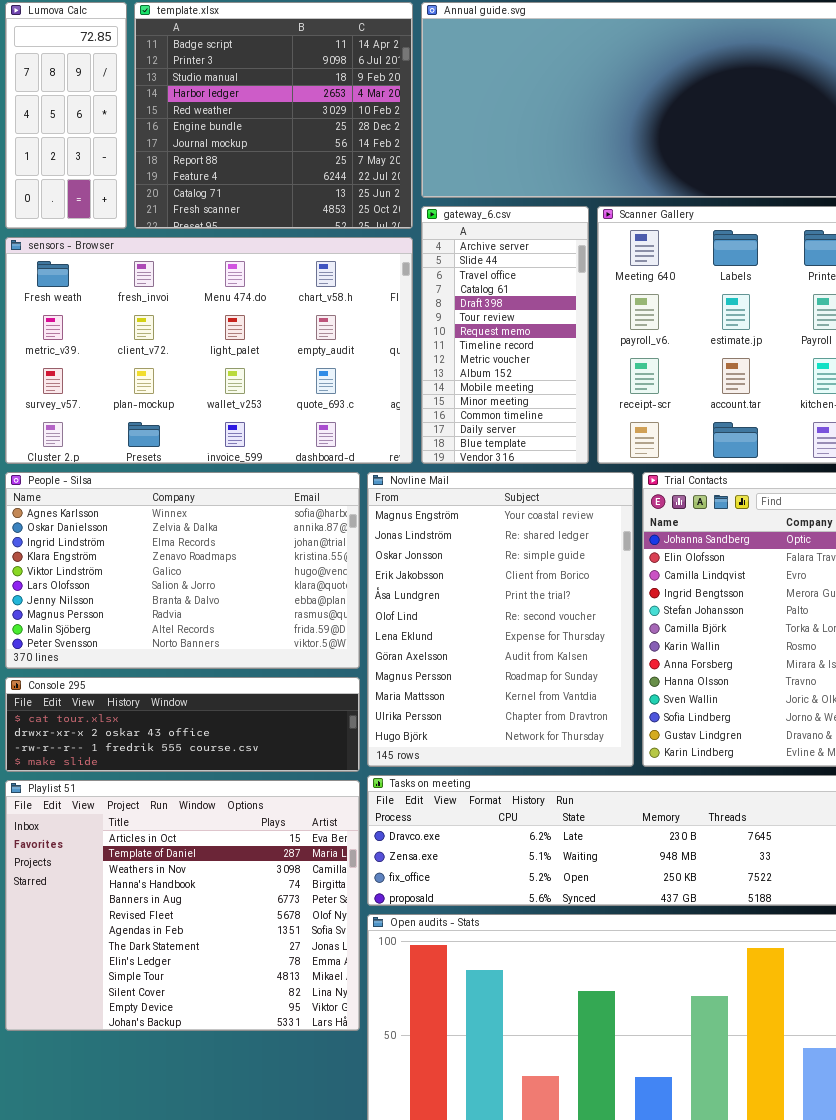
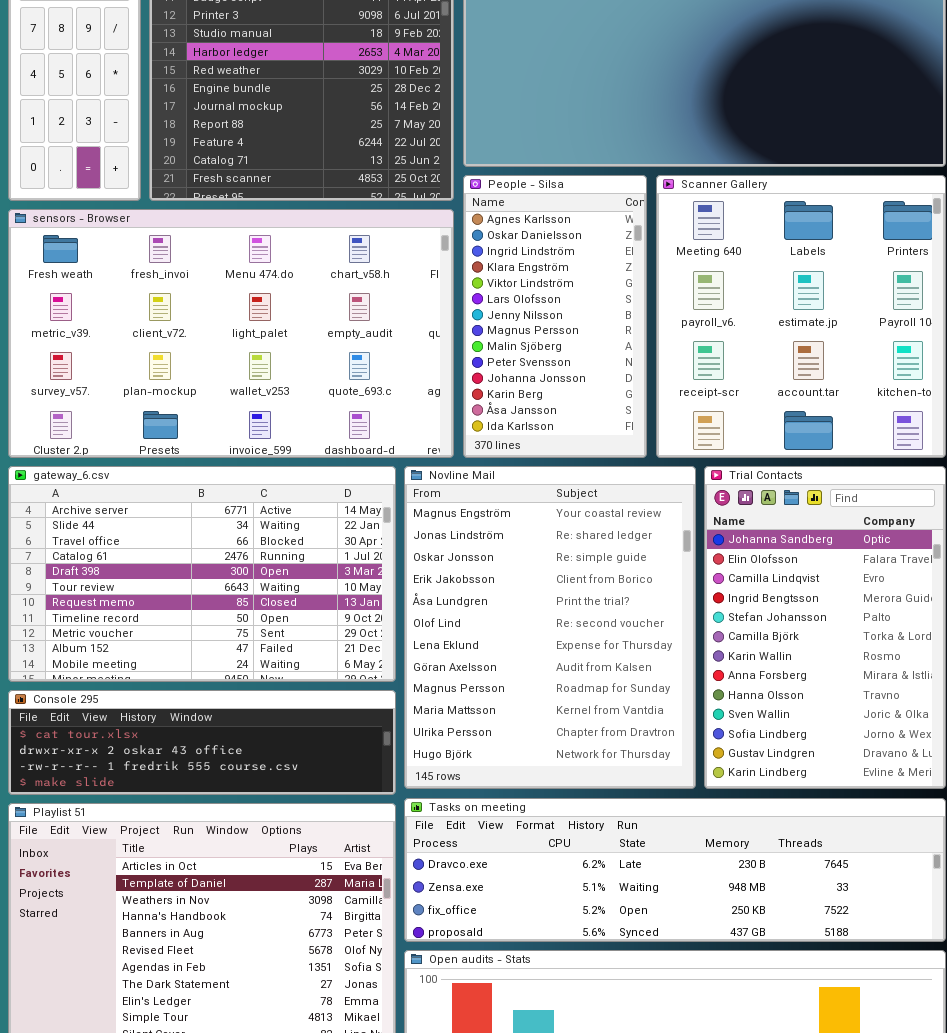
gateway_6.csv: [421,206,589,464] -> [8,466,396,682], moved, resized
People - Silsa: [5,472,360,669] -> [463,175,647,458], moved, resized

